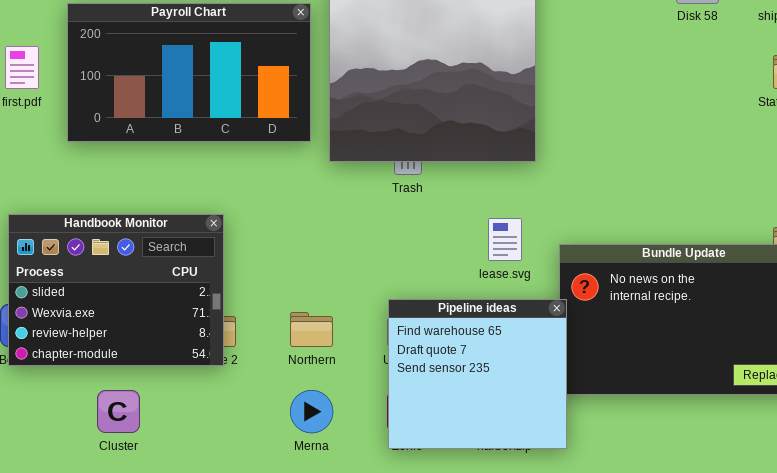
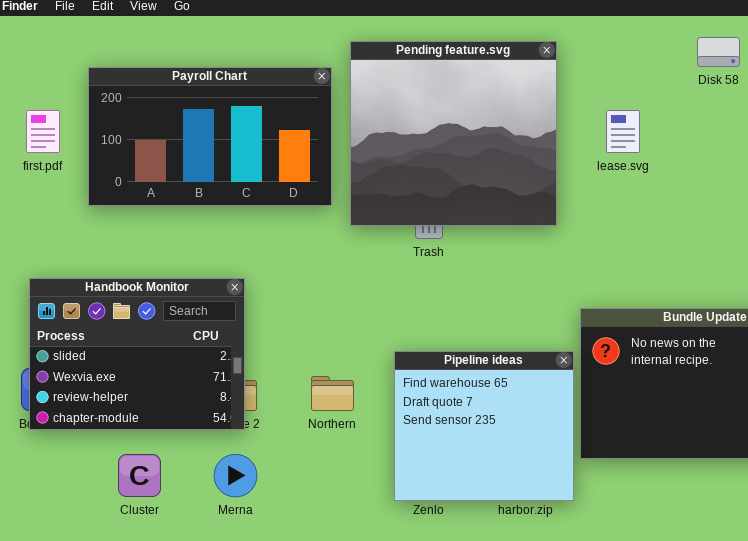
lease.svg: [488,218,522,261] -> [606,110,640,153], moved
Pipeline ideas: [388,299,567,449] -> [394,351,574,501], moved
Merna: [290,390,333,433] -> [214,454,257,497], moved

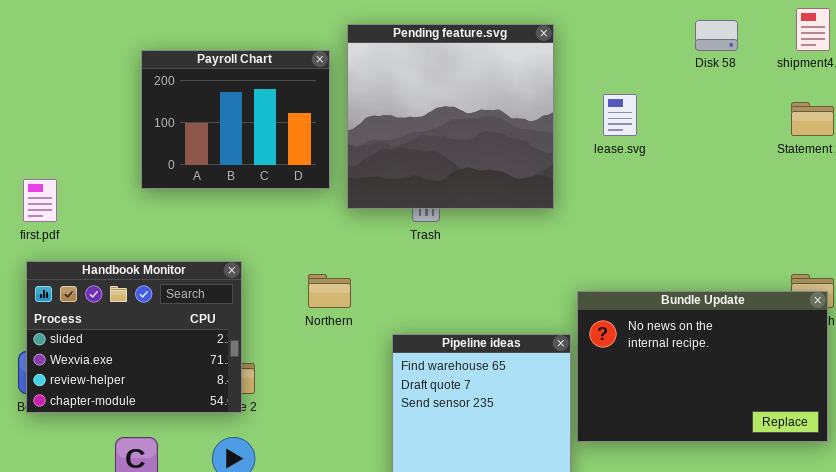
Payroll Chart: [88,67,332,206] -> [141,50,330,189], resized
first.pdf: [26,110,60,153] -> [23,179,57,222], moved
Northern: [311,376,354,411] -> [308,274,351,308], moved

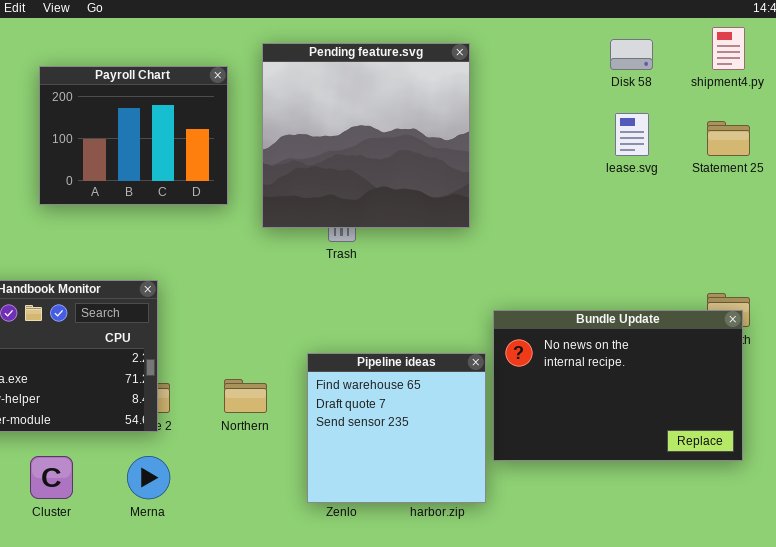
Payroll Chart: [141,50,330,189] -> [39,66,228,205], moved
lease.svg: [603,94,637,136] -> [615,113,649,156], moved
Northern: [308,274,351,308] -> [224,379,267,413], moved

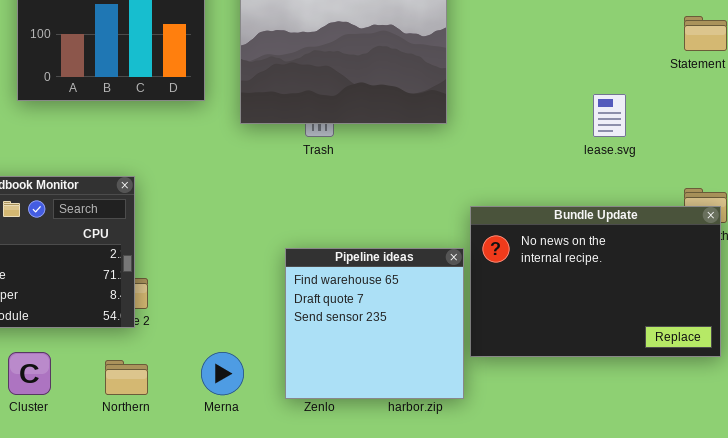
lease.svg: [615,113,649,156] -> [593,94,626,137], moved
Northern: [224,379,267,413] -> [105,360,148,395], moved
Merna: [127,456,170,499] -> [201,352,244,395], moved

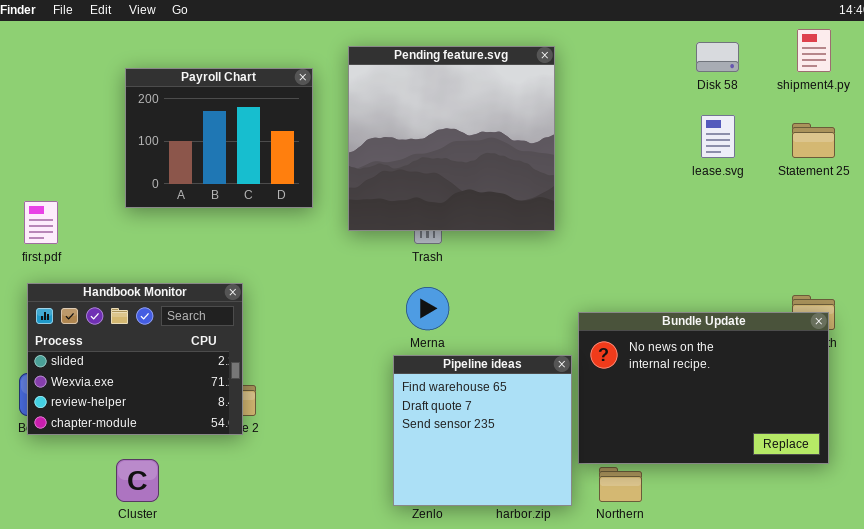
lease.svg: [593,94,626,137] -> [701,115,735,158], moved
Merna: [201,352,244,395] -> [406,287,449,330], moved
Northern: [105,360,148,395] -> [599,467,642,502], moved

